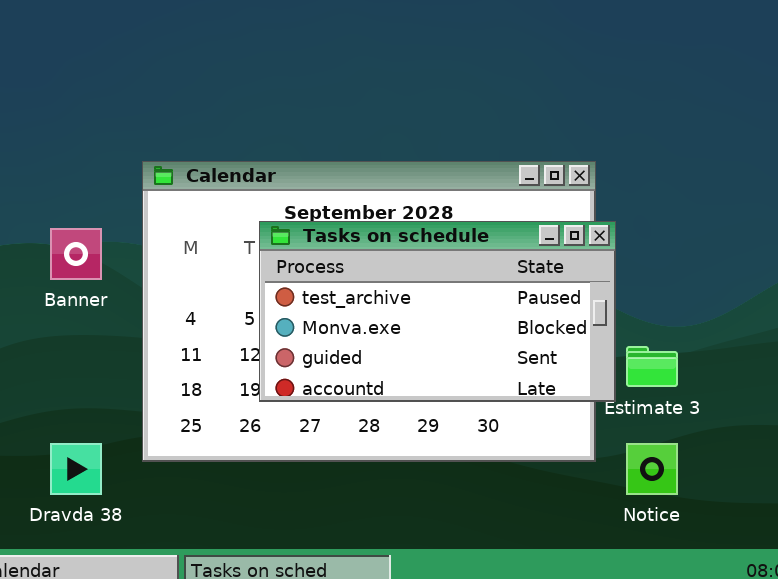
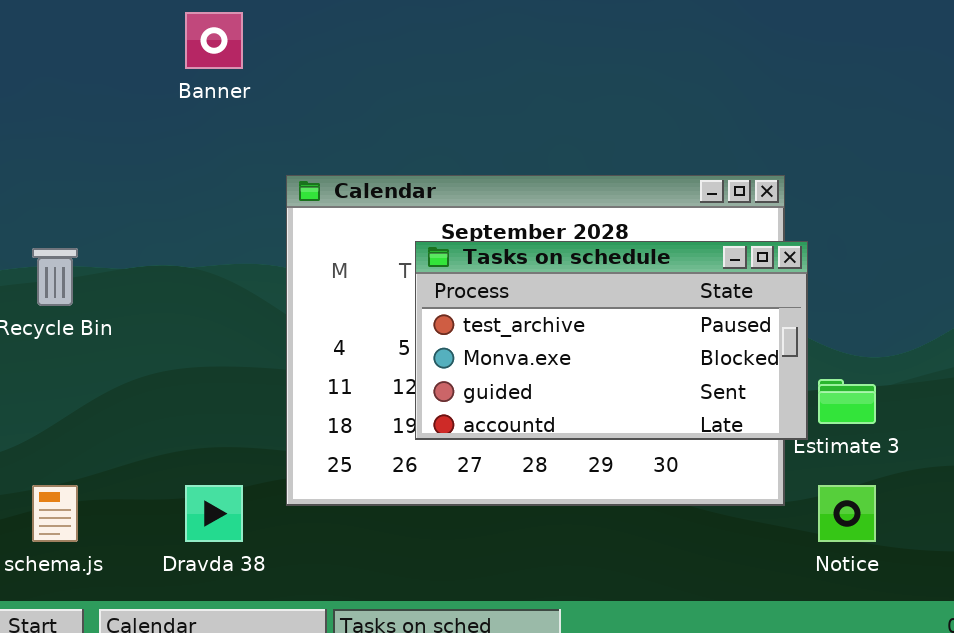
Banner: [50,228,102,280] -> [185,12,243,69], moved

